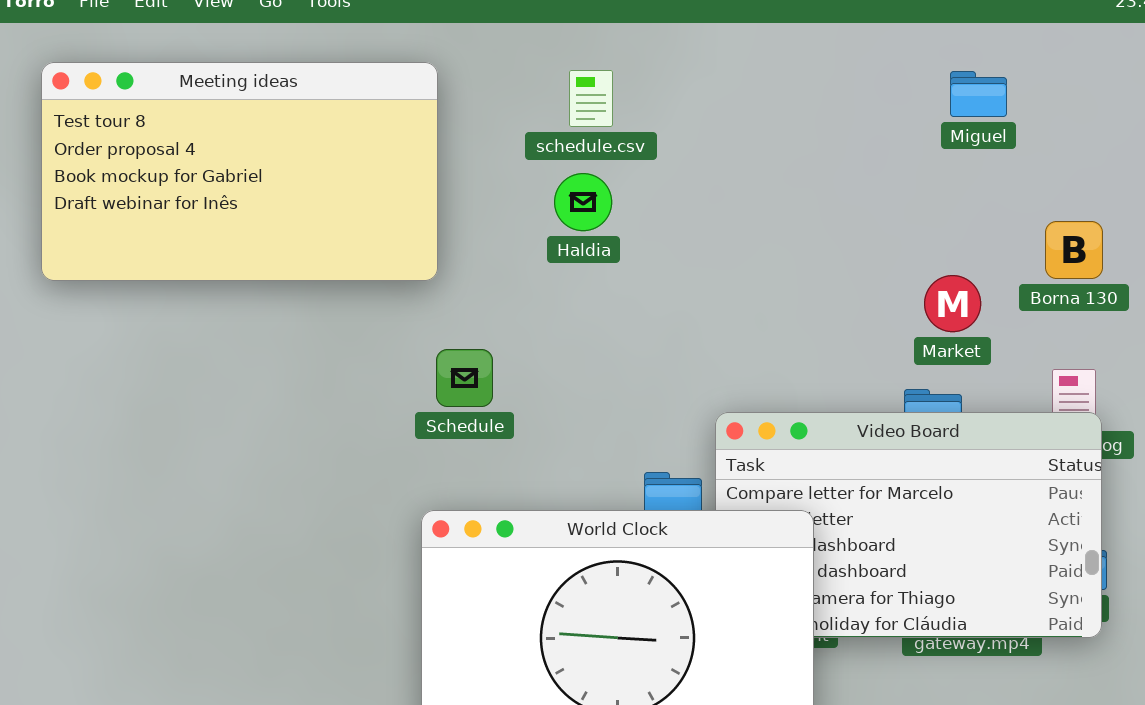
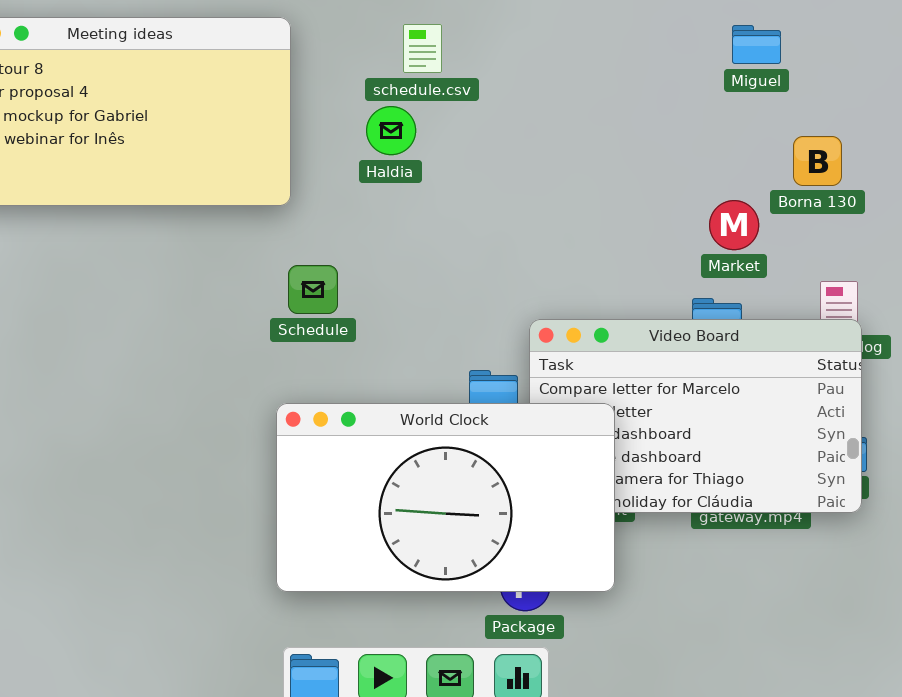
Haldia: [554,173,612,231] -> [366,106,416,155], moved
Borna 130: [1045,221,1103,279] -> [793,136,842,186], moved

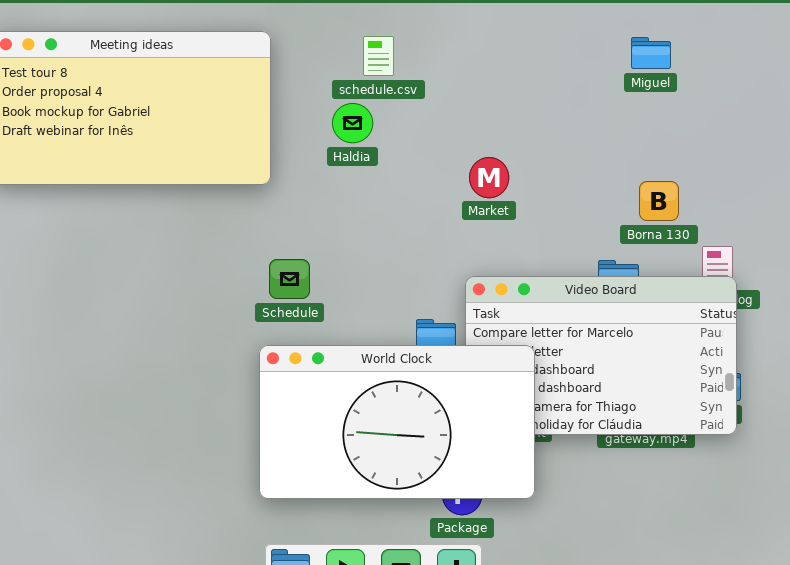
Borna 130: [793,136,842,186] -> [639,181,679,221], moved
Market: [709,200,759,250] -> [469,157,509,198], moved
Schedule: [288,265,338,314] -> [269,259,310,299], moved

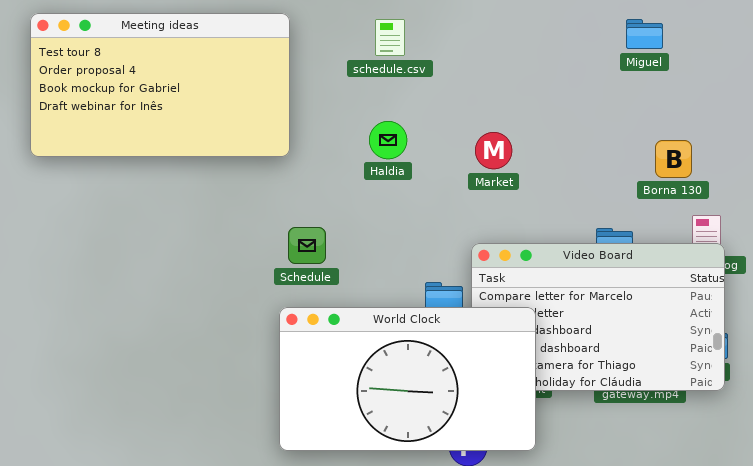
Haldia: [332,103,373,143] -> [369,121,407,159], moved
Borna 130: [639,181,679,221] -> [655,140,692,178], moved

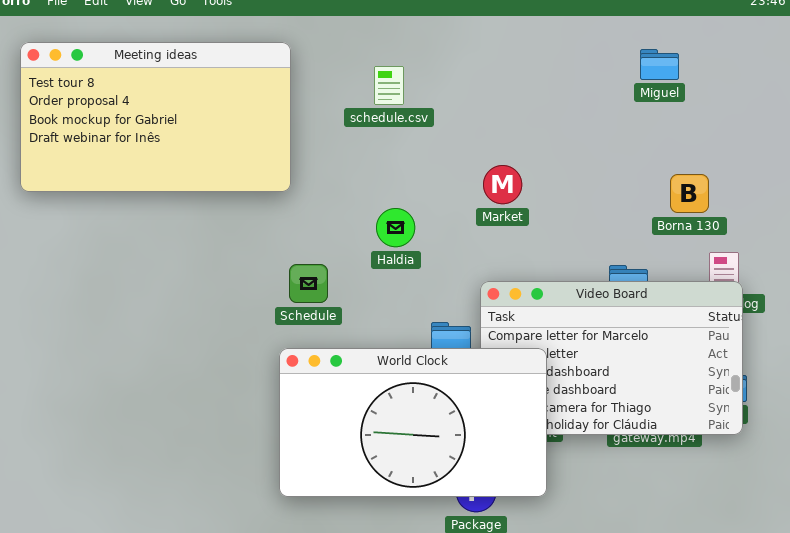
schedule.csv: [375,19,405,56] -> [374,66,404,105], moved
Haldia: [369,121,407,159] -> [376,208,415,247], moved

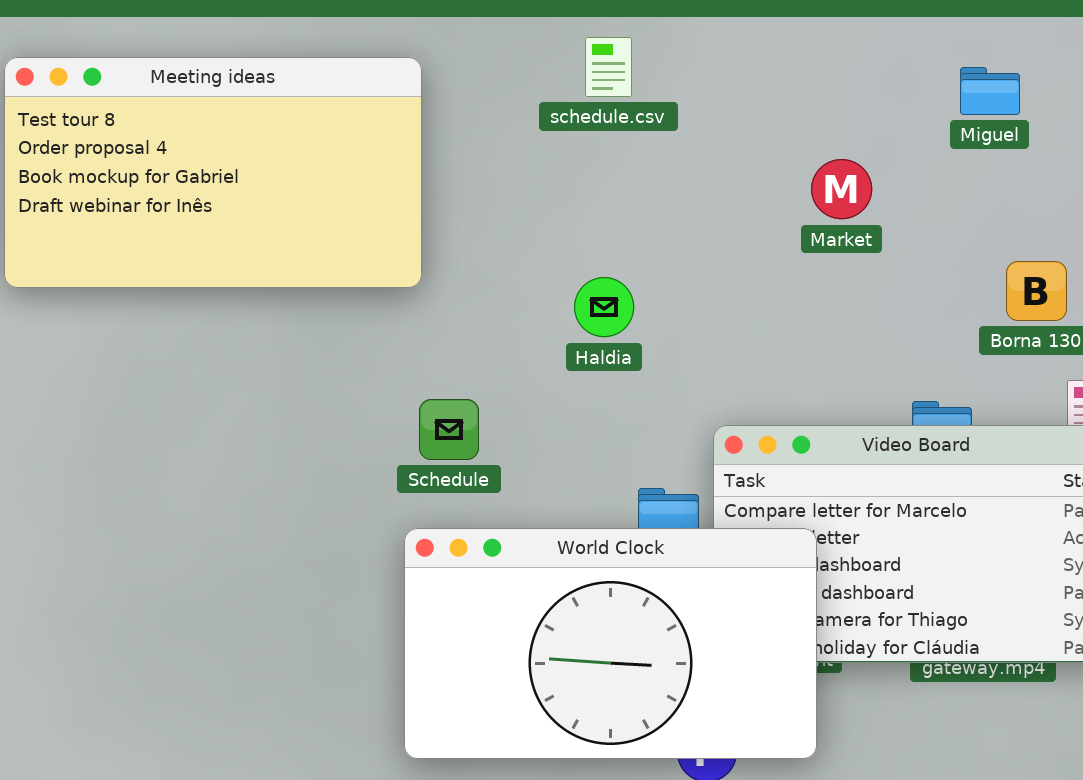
schedule.csv: [374,66,404,105] -> [585,37,632,97], moved
Market: [483,165,522,204] -> [811,159,872,219], moved
Haldia: [376,208,415,247] -> [574,277,634,337], moved

